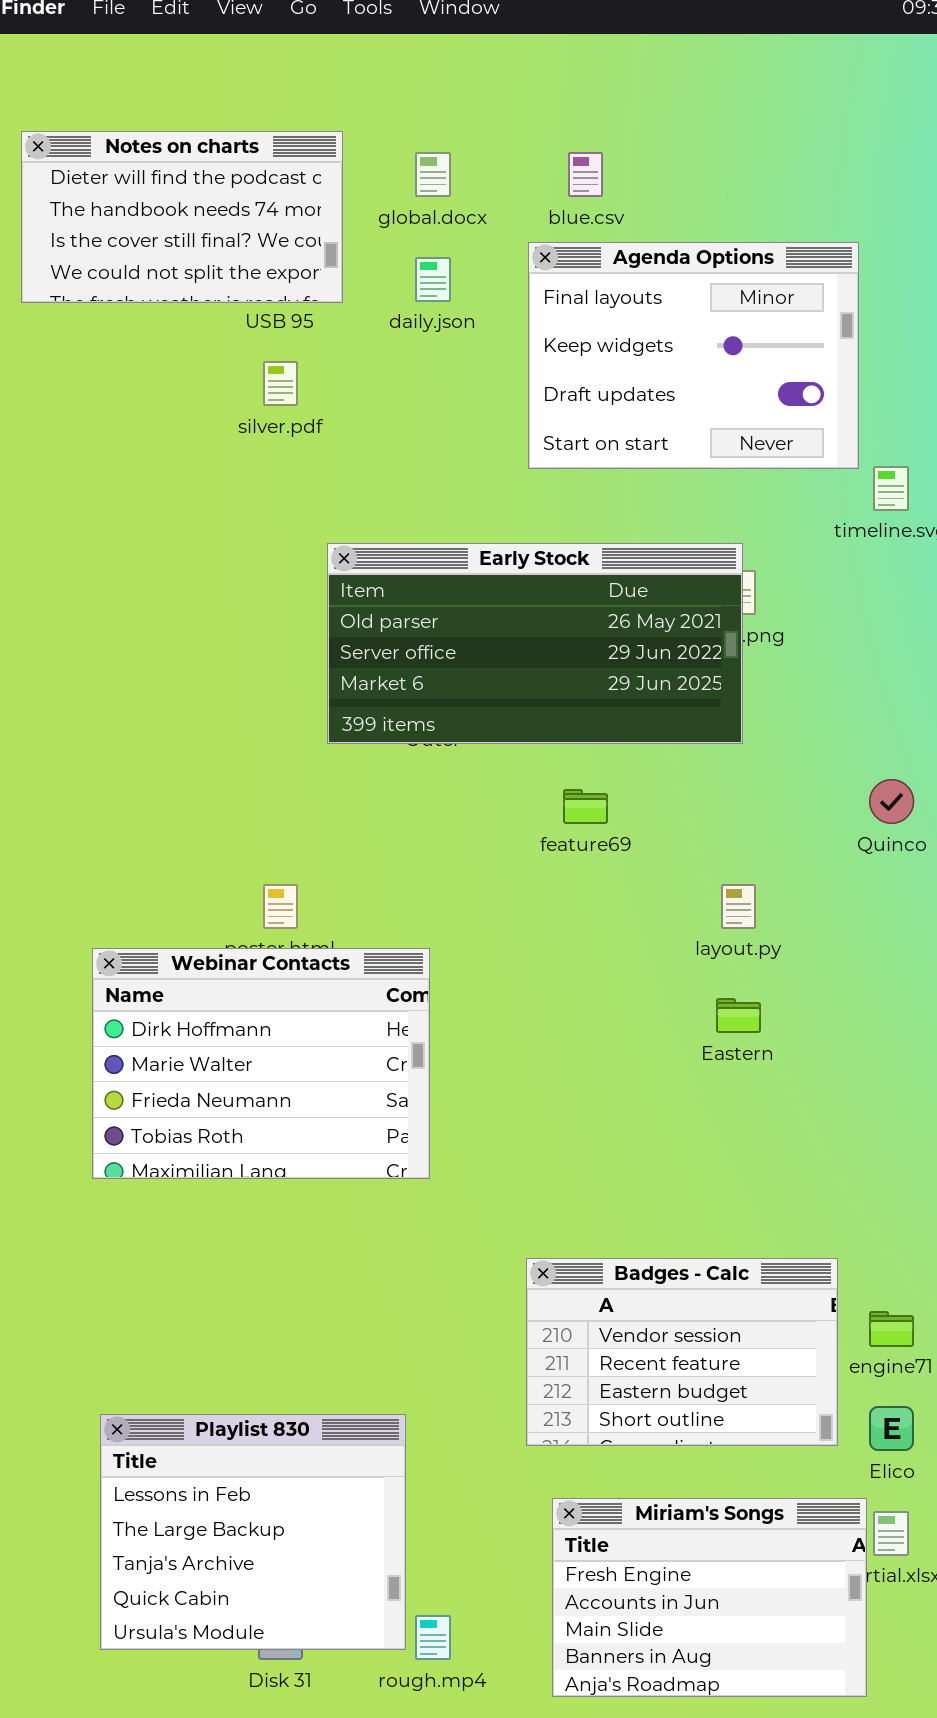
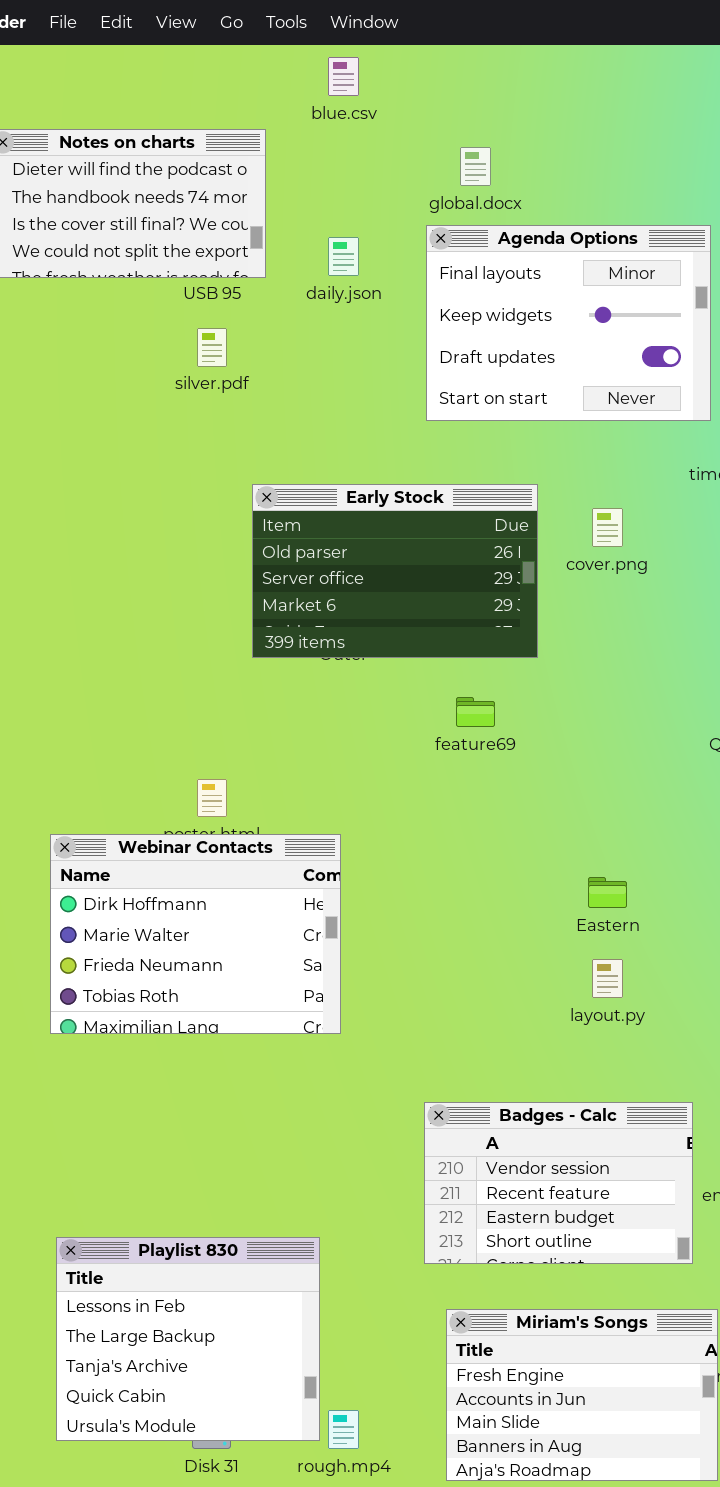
global.docx: [415,152,451,197] -> [460,147,491,186], moved
blue.csv: [568,152,603,197] -> [328,57,359,96], moved
Early Stock: [327,543,743,744] -> [252,484,538,658], resized
layout.py: [721,884,756,929] -> [592,959,623,998], moved

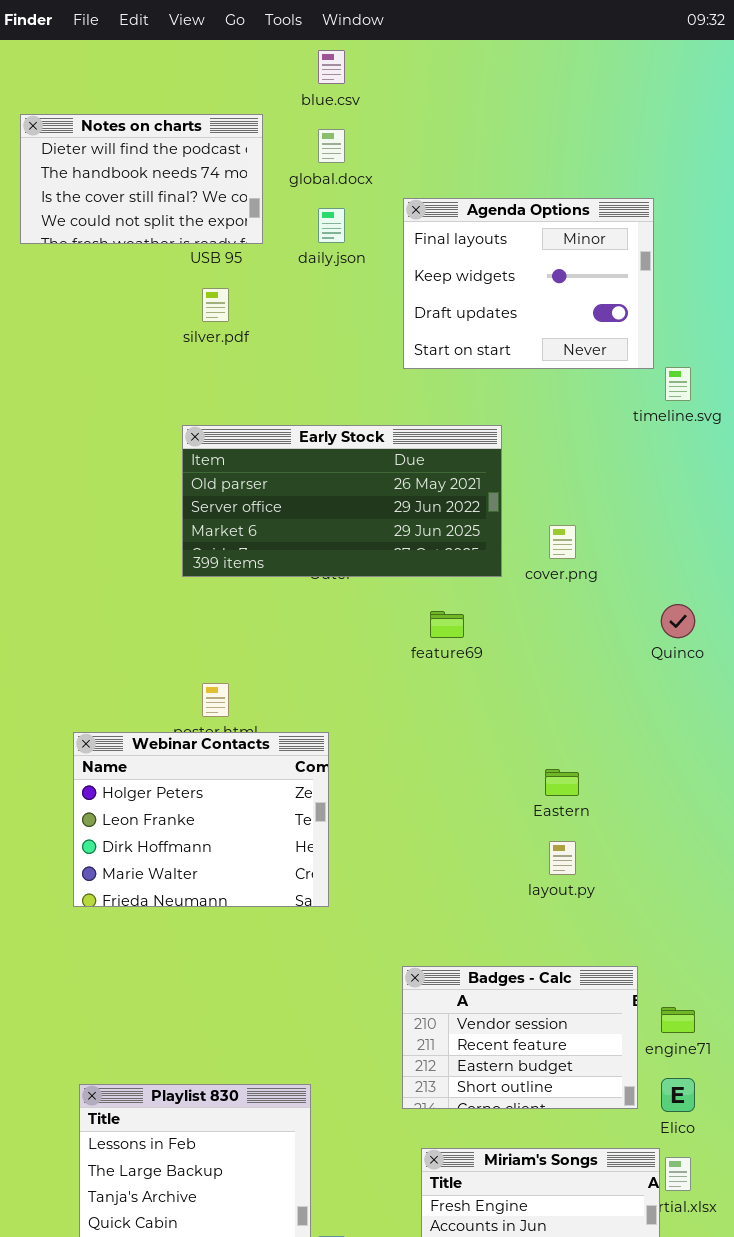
global.docx: [460,147,491,186] -> [318,129,345,163], moved
Early Stock: [252,484,538,658] -> [182,425,502,577], resized
cover.png: [592,508,623,547] -> [549,525,576,559], moved
Webinar Contacts: [50,834,341,1034] -> [73,732,329,907], scrolled up 2 rows

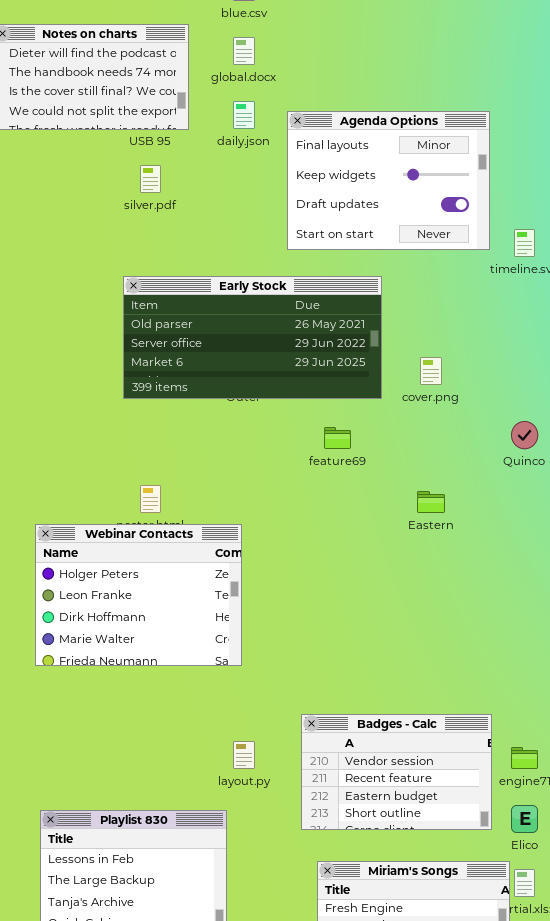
Agenda Options: [403,198,654,369] -> [287,111,490,250], moved
Eastern: [545,769,579,796] -> [417,491,445,513], moved
layout.py: [549,841,576,875] -> [233,741,255,769], moved

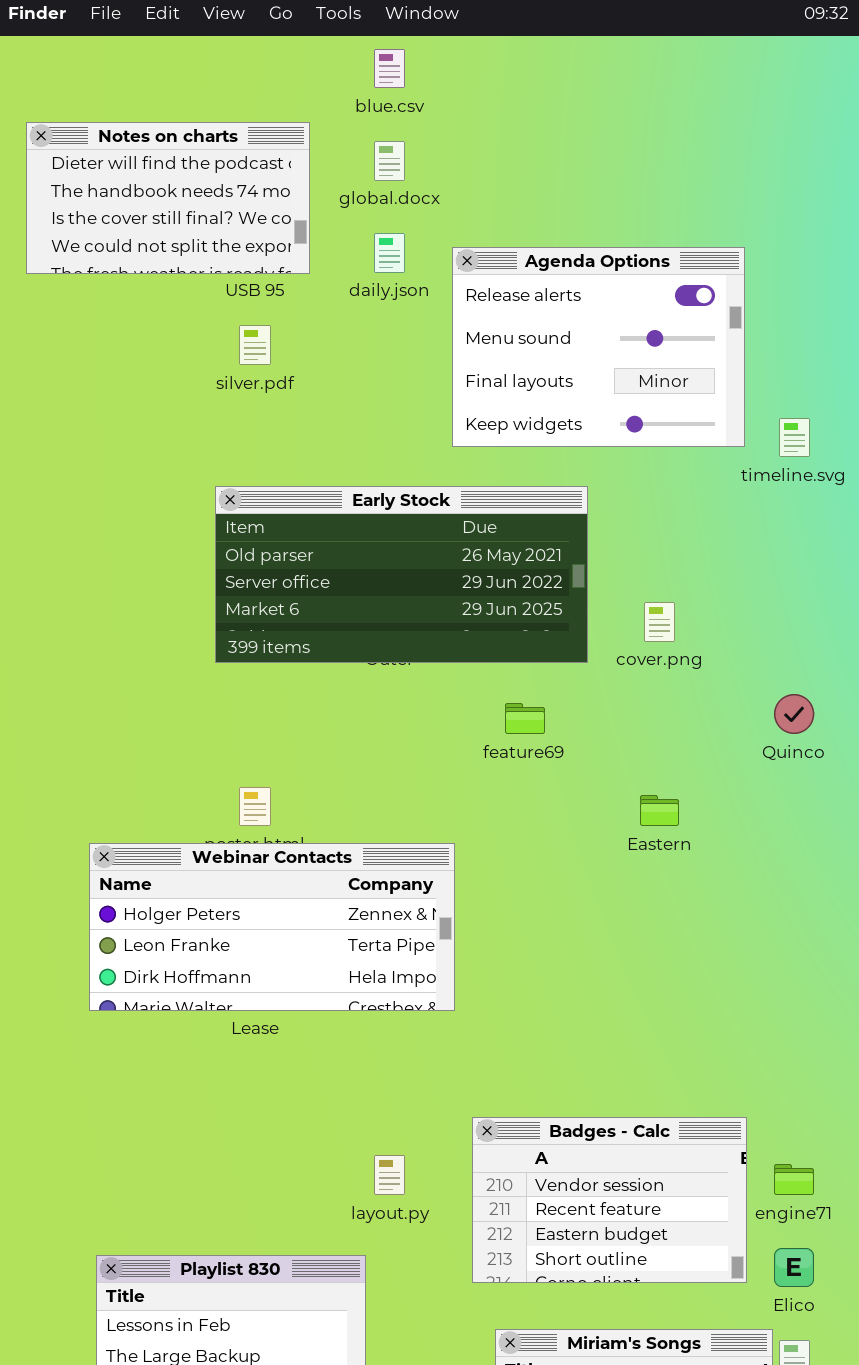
Agenda Options: [287,111,490,250] -> [452,247,745,447], scrolled up 2 rows
Webinar Contacts: [35,524,242,666] -> [89,843,455,1011], resized

